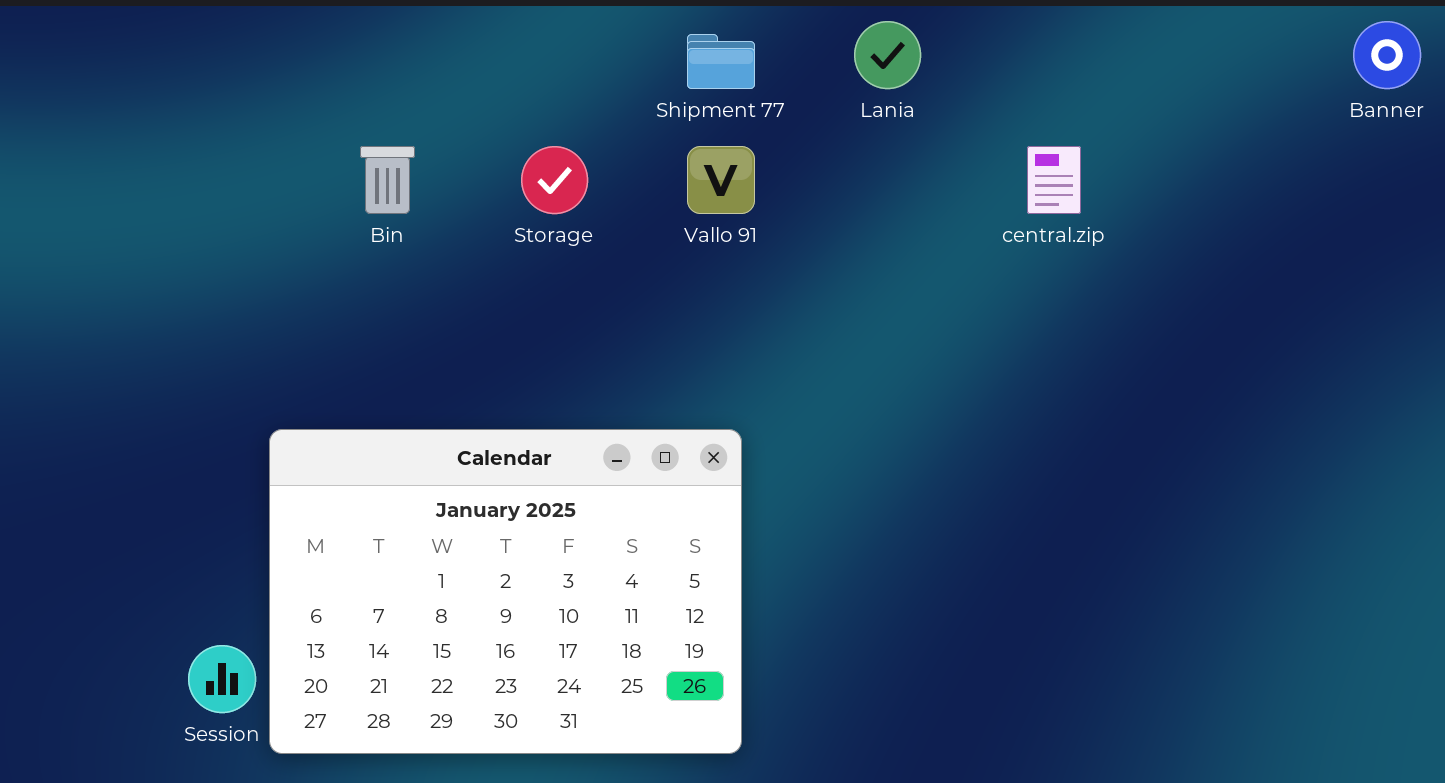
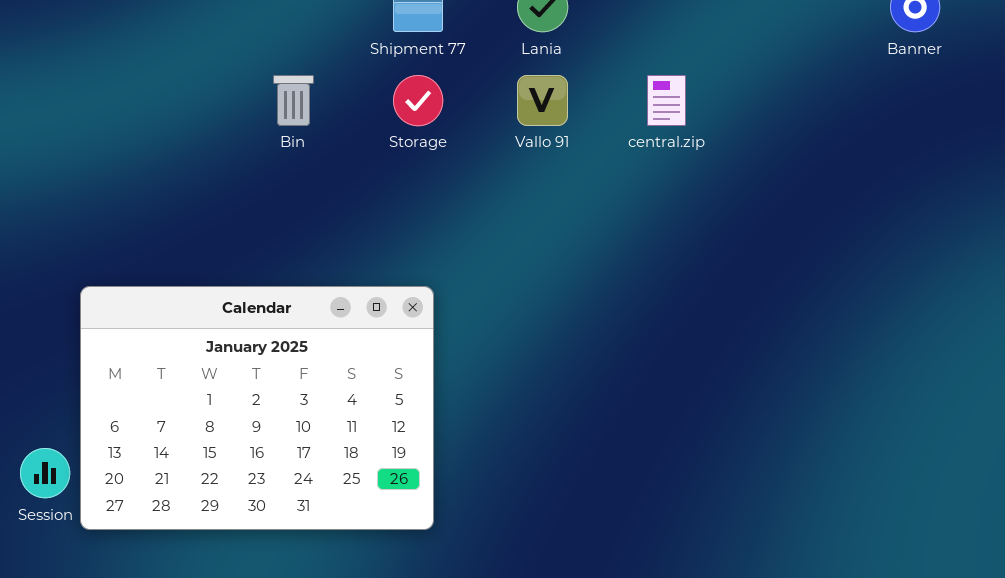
Bin: [360,146,415,214] -> [273,75,314,126], moved
Storage: [521,146,588,214] -> [393,75,443,126], moved
Vallo 91: [687,146,755,214] -> [517,75,568,126], moved

